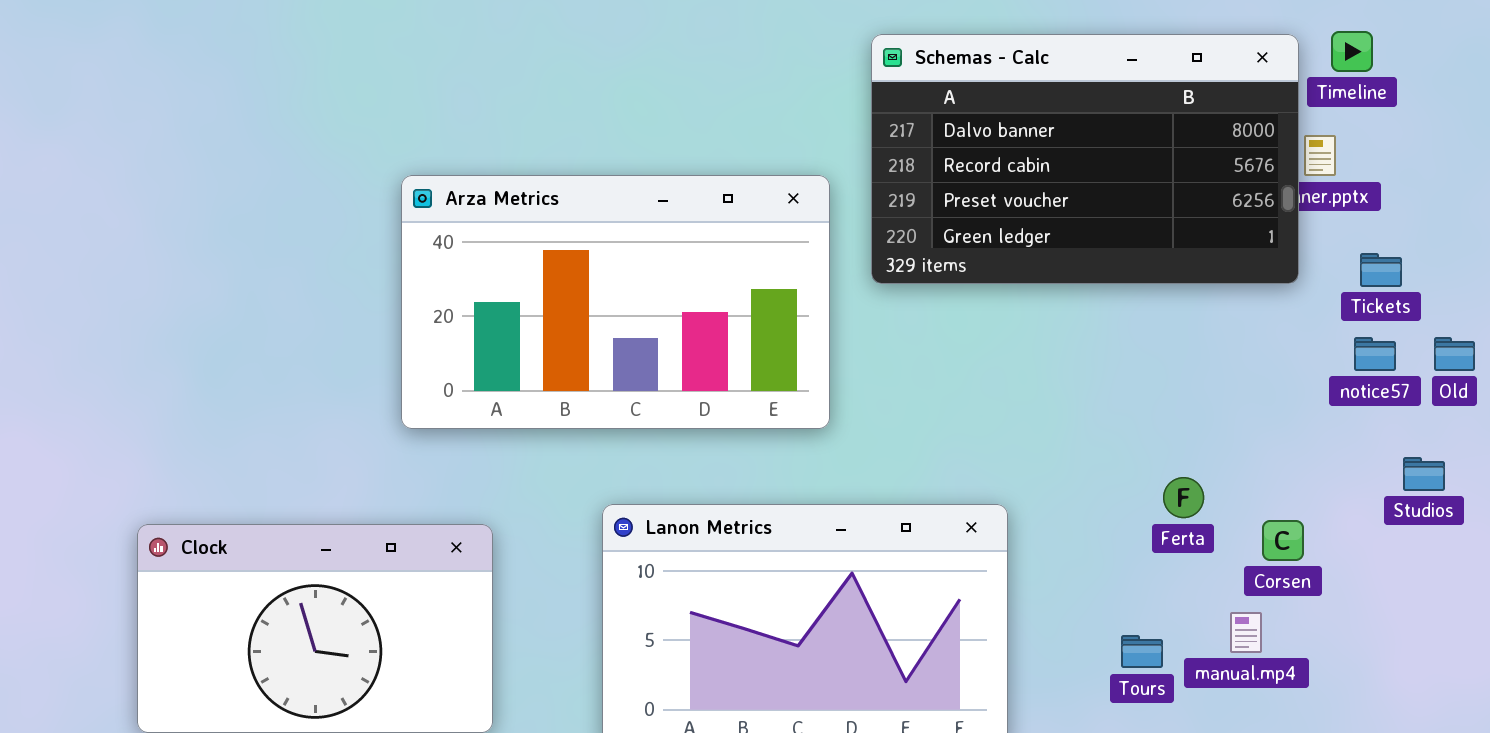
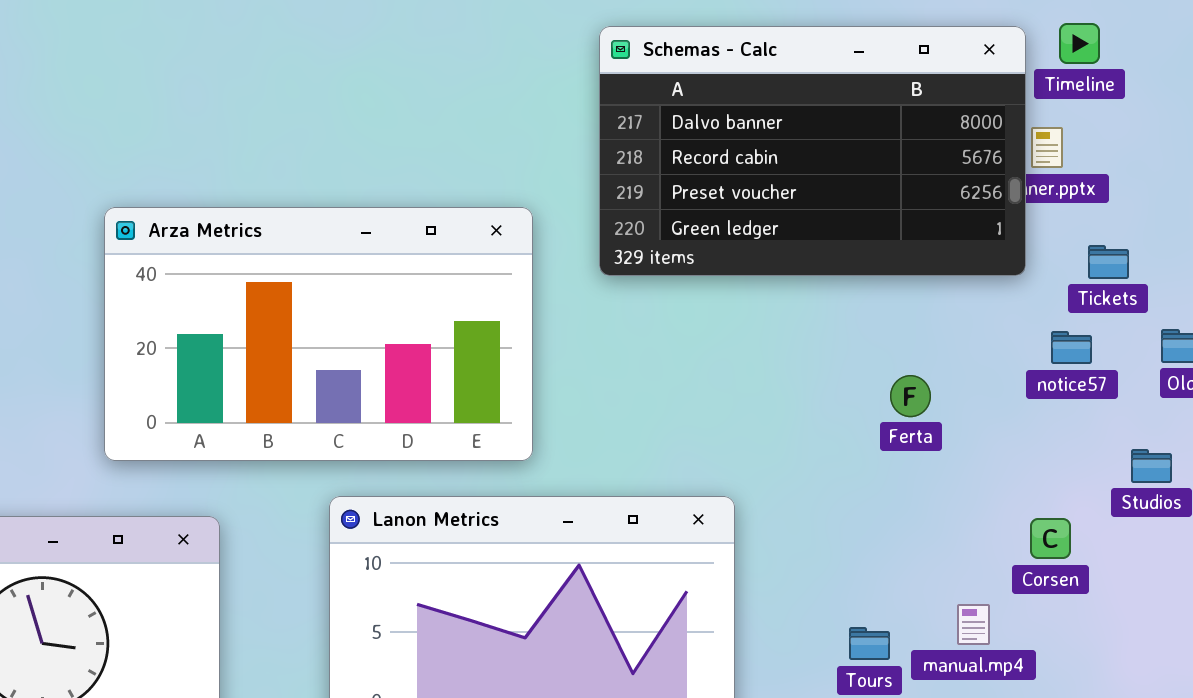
Arza Metrics: [401,175,830,429] -> [104,207,533,461], moved
notice57: [1354,337,1396,371] -> [1051,331,1092,364], moved
Ferta: [1163,477,1204,518] -> [890,375,931,417], moved
Corsen: [1262,520,1304,561] -> [1030,518,1071,559], moved

